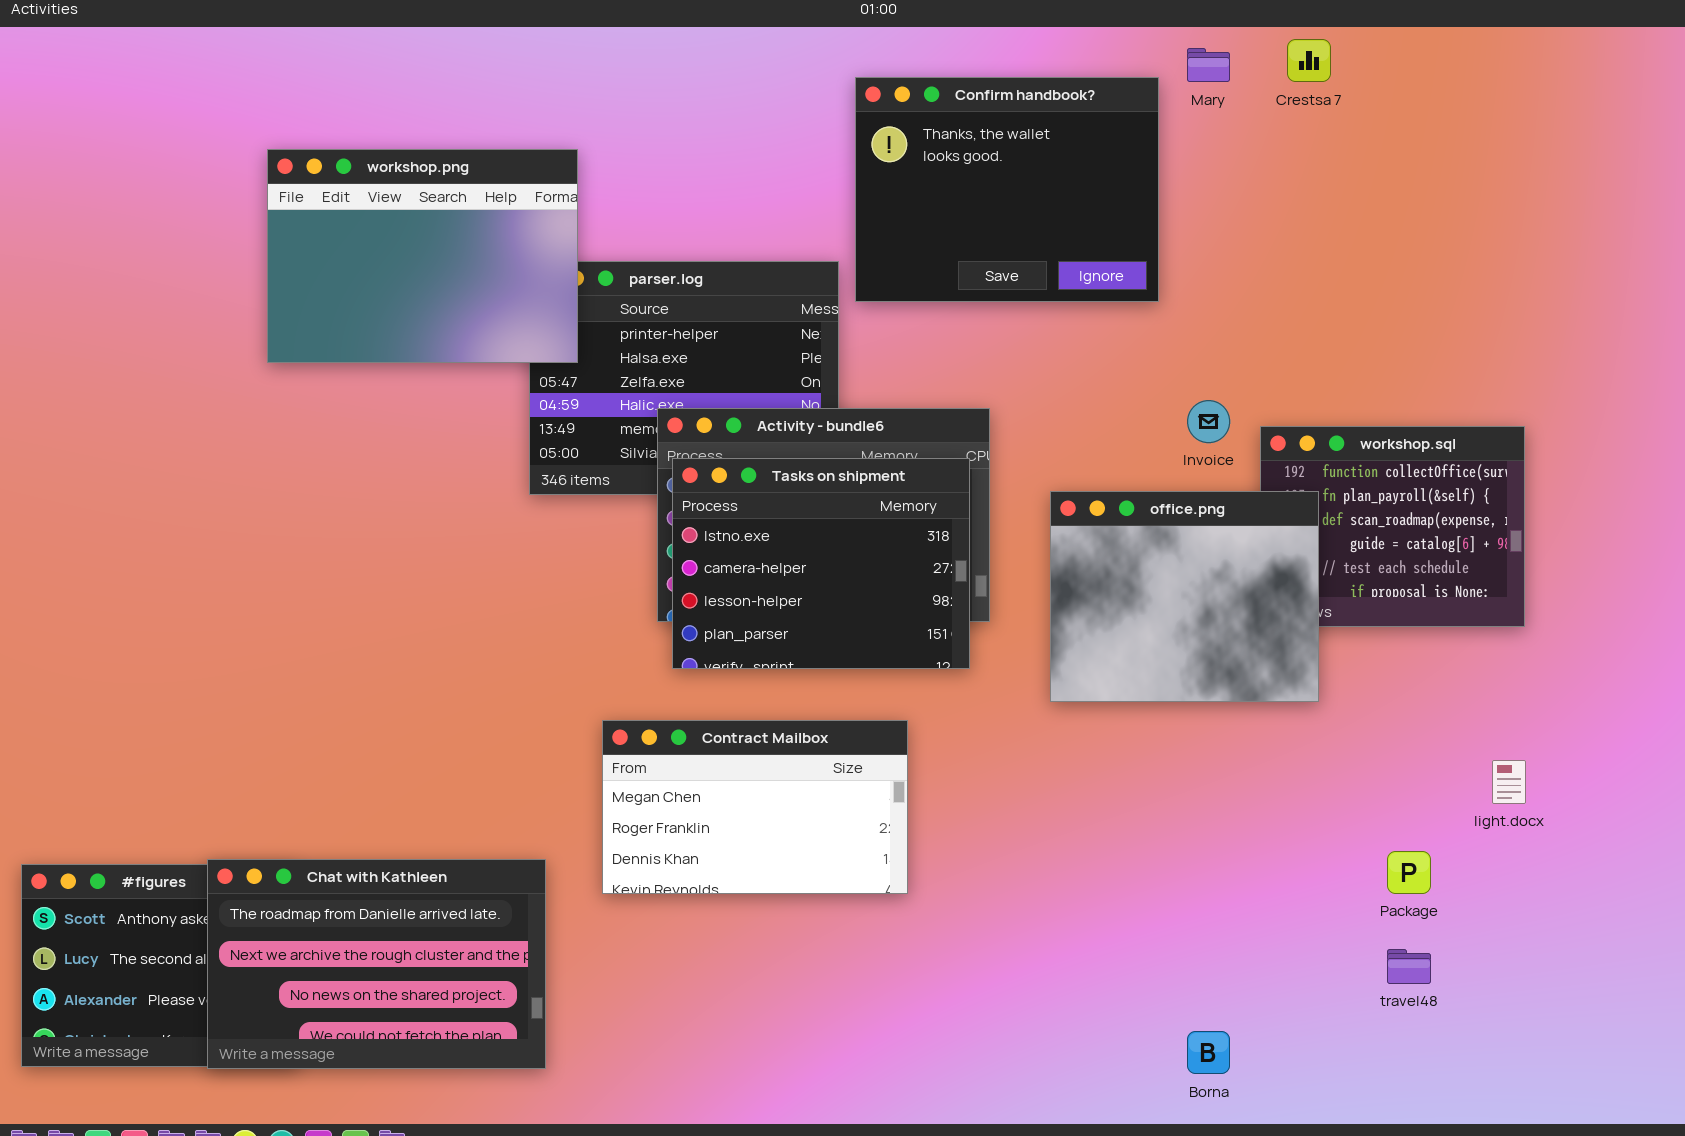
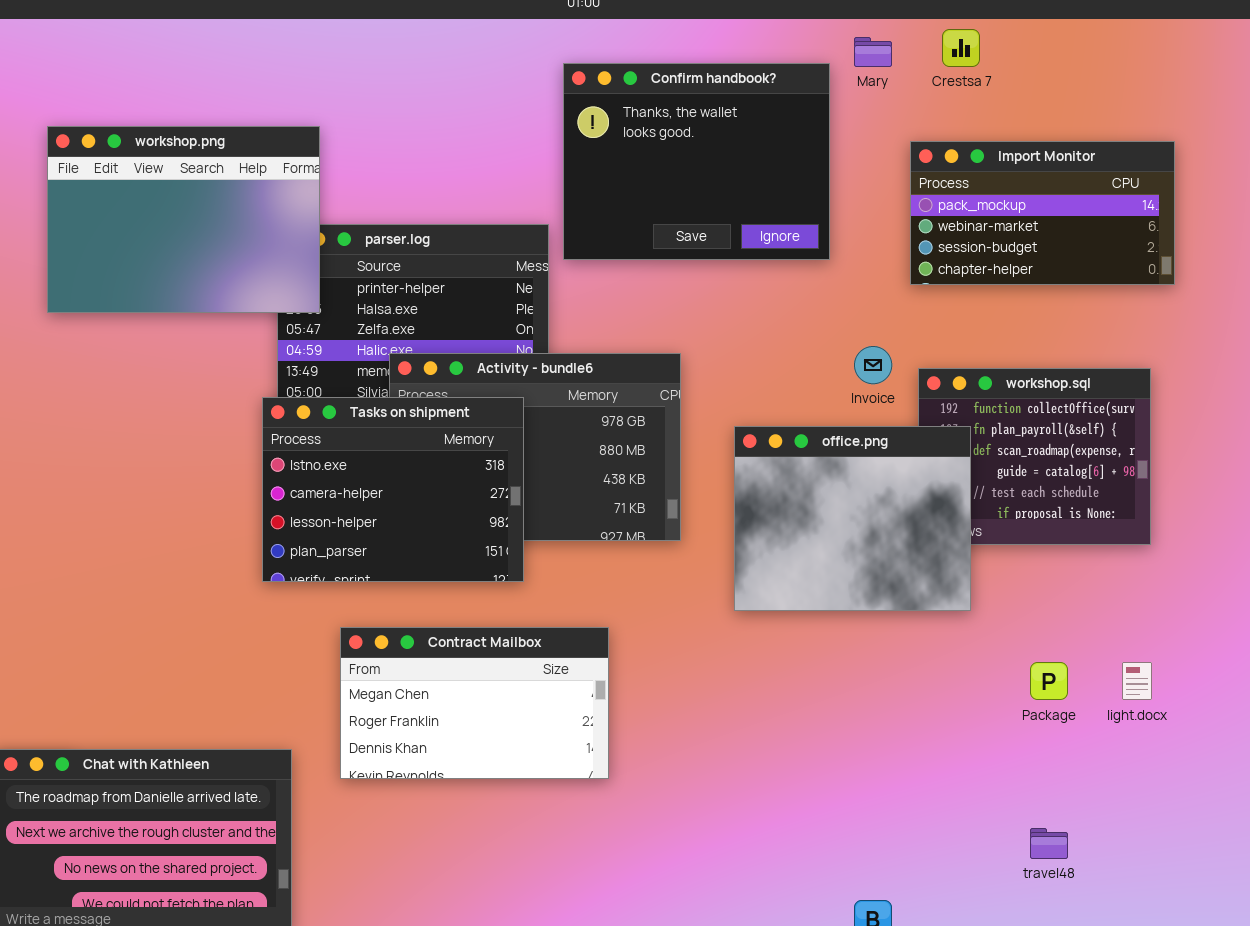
Import Monitor: none -> [910,141,1175,285], opened
Tasks on shipment: [672,458,970,669] -> [262,397,524,582], moved
Package: [1387,851,1431,894] -> [1030,662,1068,700], moved

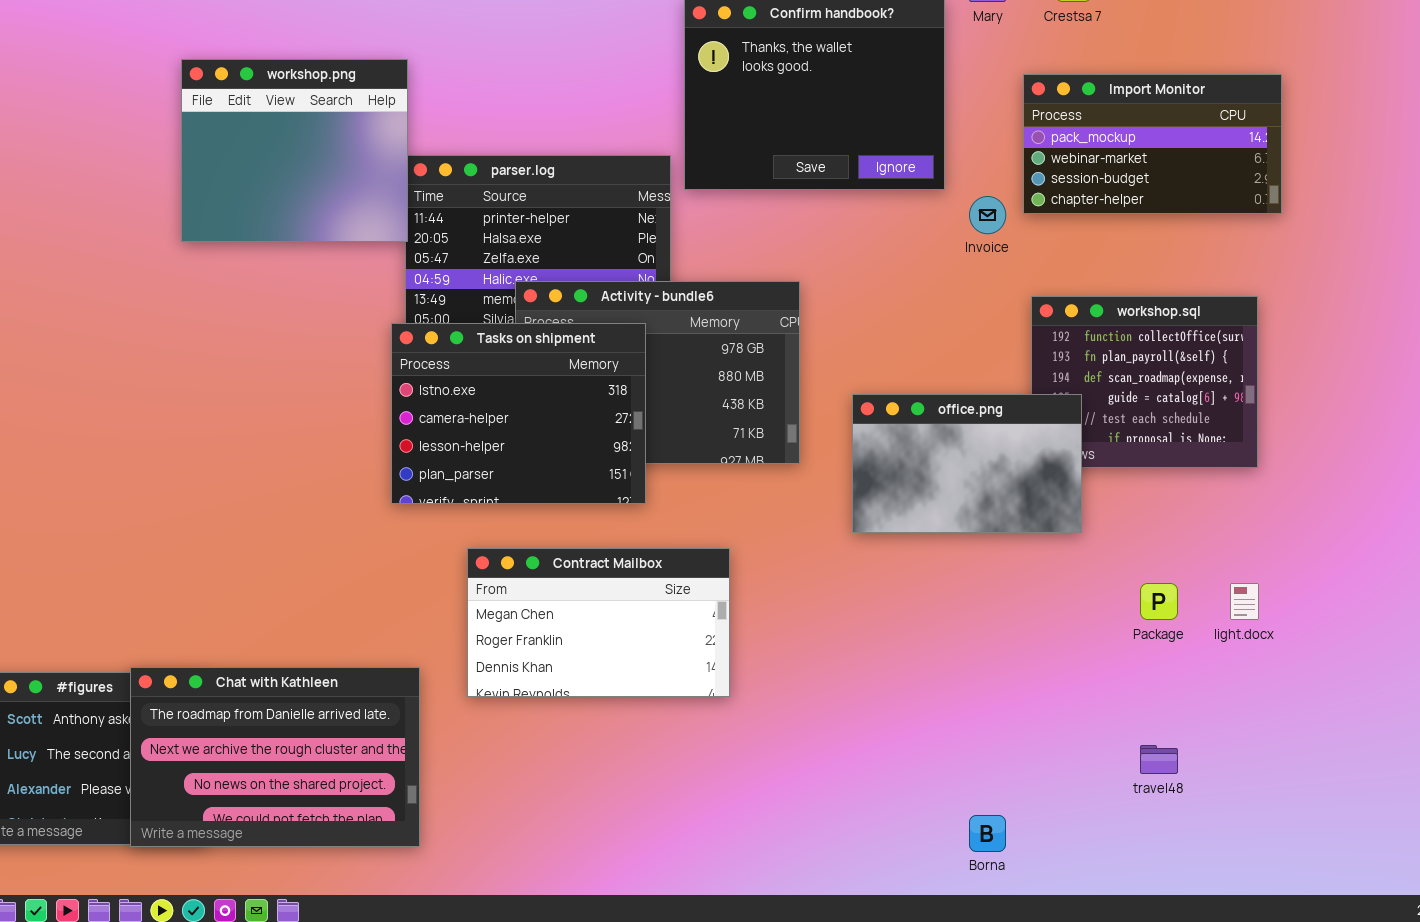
workshop.png: [47,126,320,313] -> [181,59,408,242], resized
Invoice: [854,346,892,384] -> [969,196,1006,234], moved
office.png: [734,426,971,611] -> [852,394,1082,533], resized

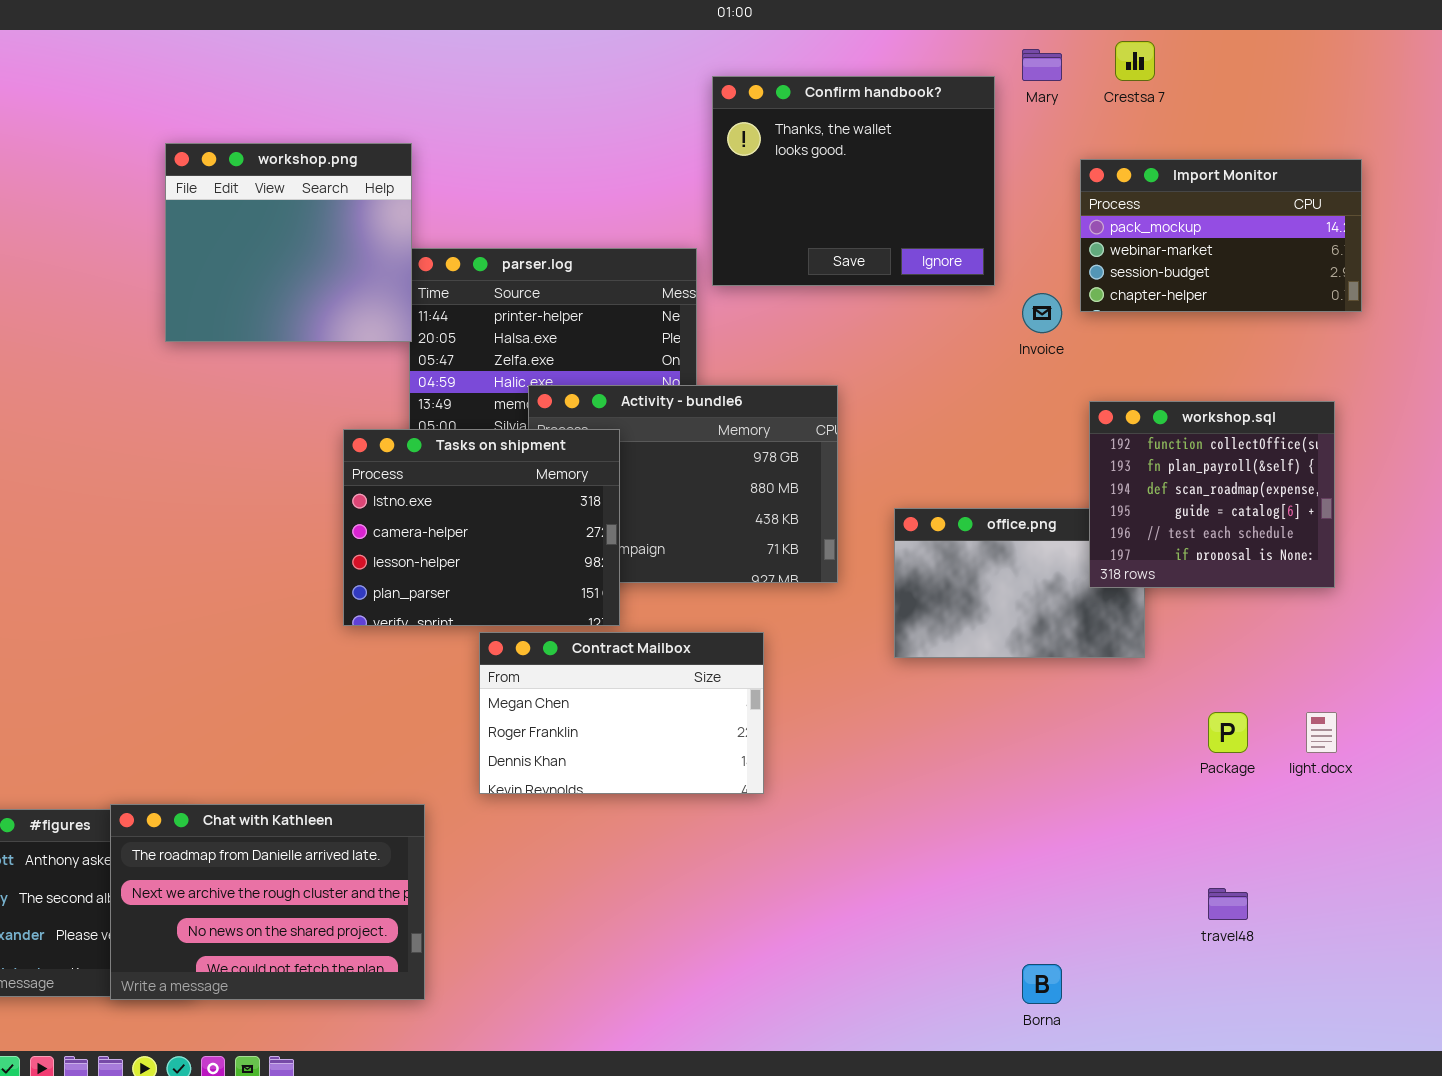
workshop.sql: [1031,296,1258,468] -> [1089,401,1335,588], raised
Tasks on shipment: [391,323,646,504] -> [343,429,620,626], moved
Contract Mailbox: [467,548,730,697] -> [479,632,764,794], moved

